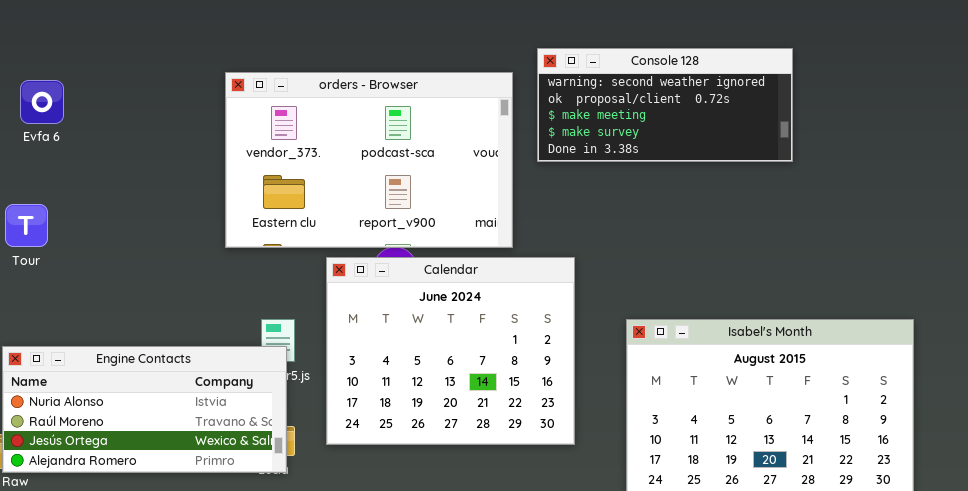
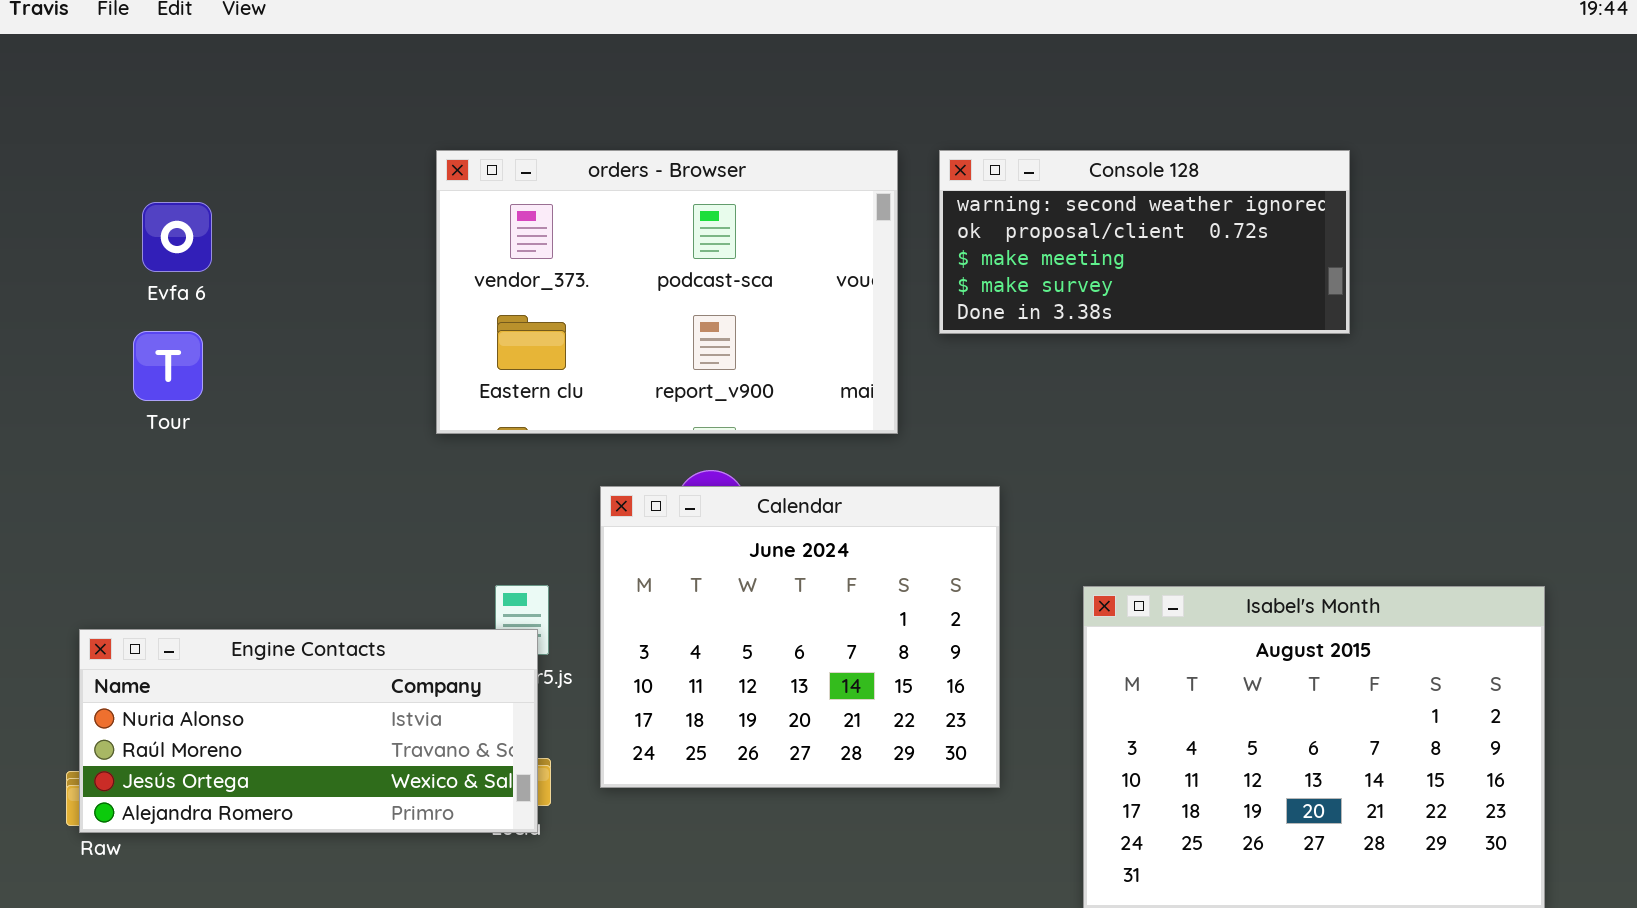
orders - Browser: [225,72,513,248] -> [436,150,898,434], moved
Evfa 6: [20,80,64,124] -> [142,202,212,272], moved
Tour: [5,204,48,247] -> [133,331,203,401], moved

